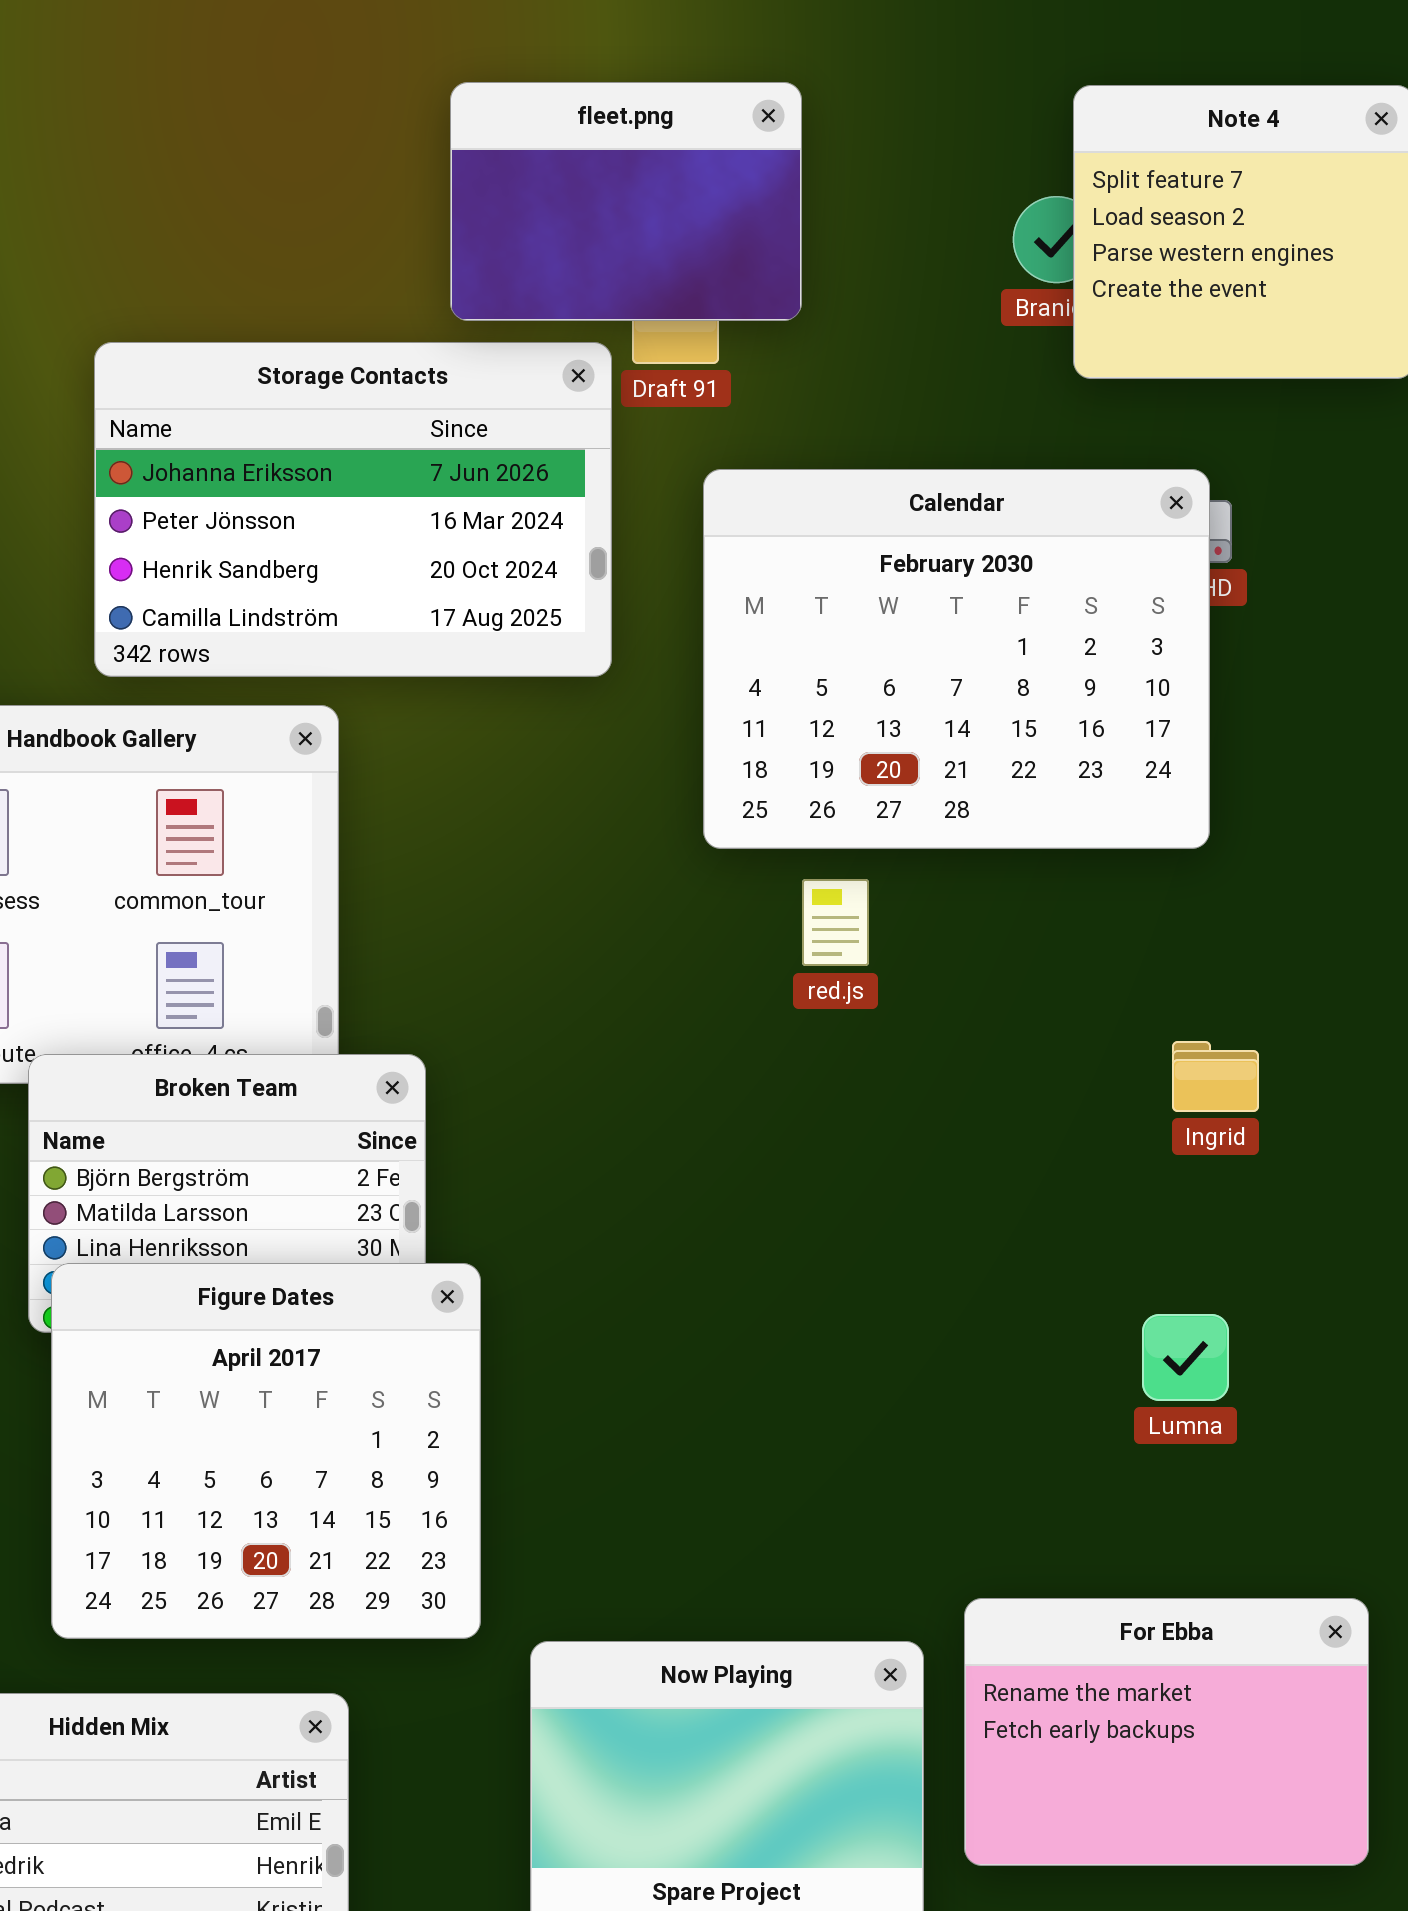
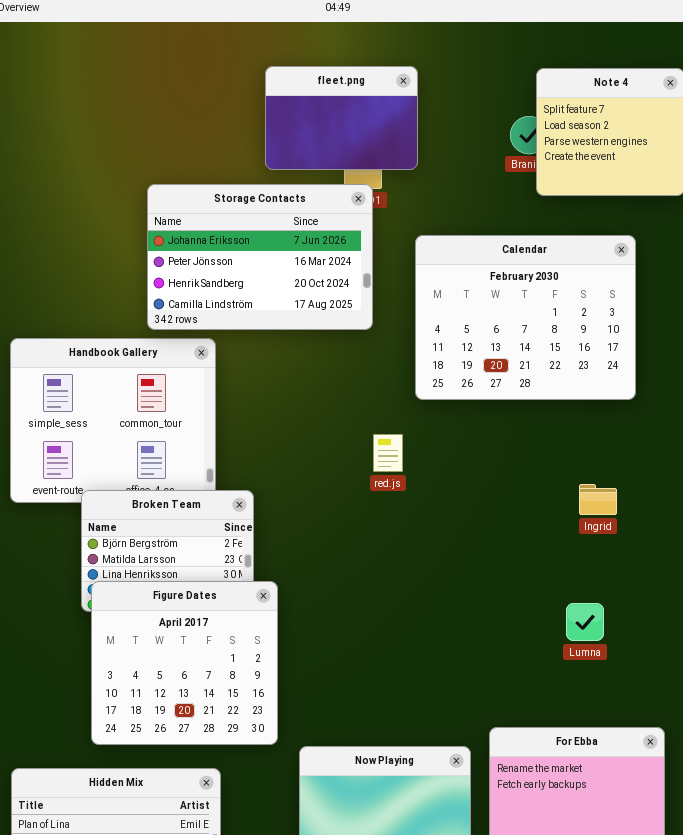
Storage Contacts: [94,342,612,677] -> [147,184,373,330], moved
Calendar: [703,469,1210,849] -> [415,235,636,400], moved
red.js: [802,879,869,966] -> [373,434,403,472], moved

